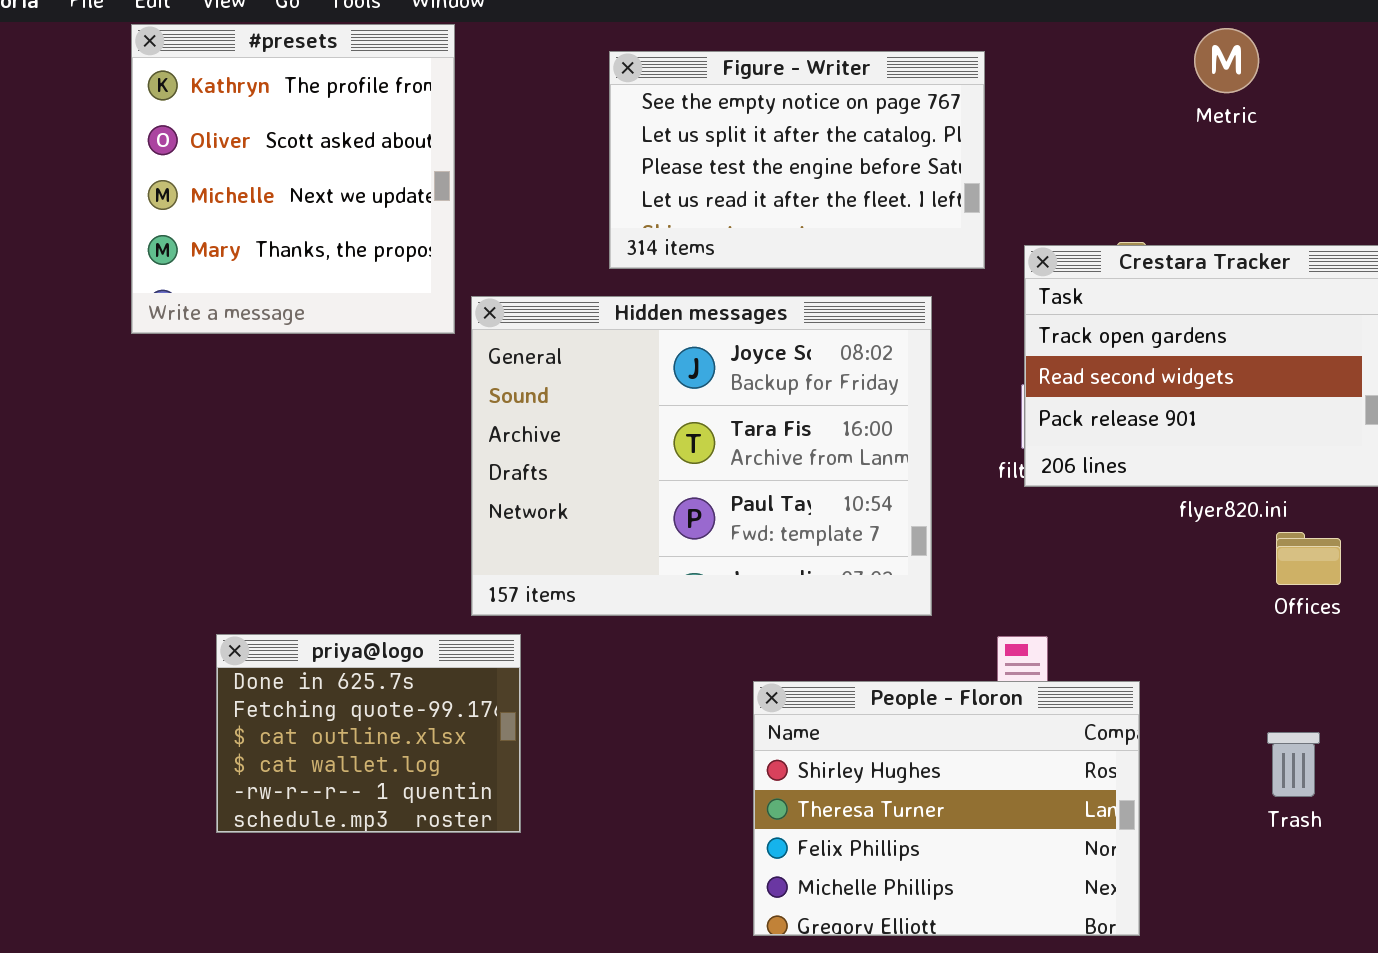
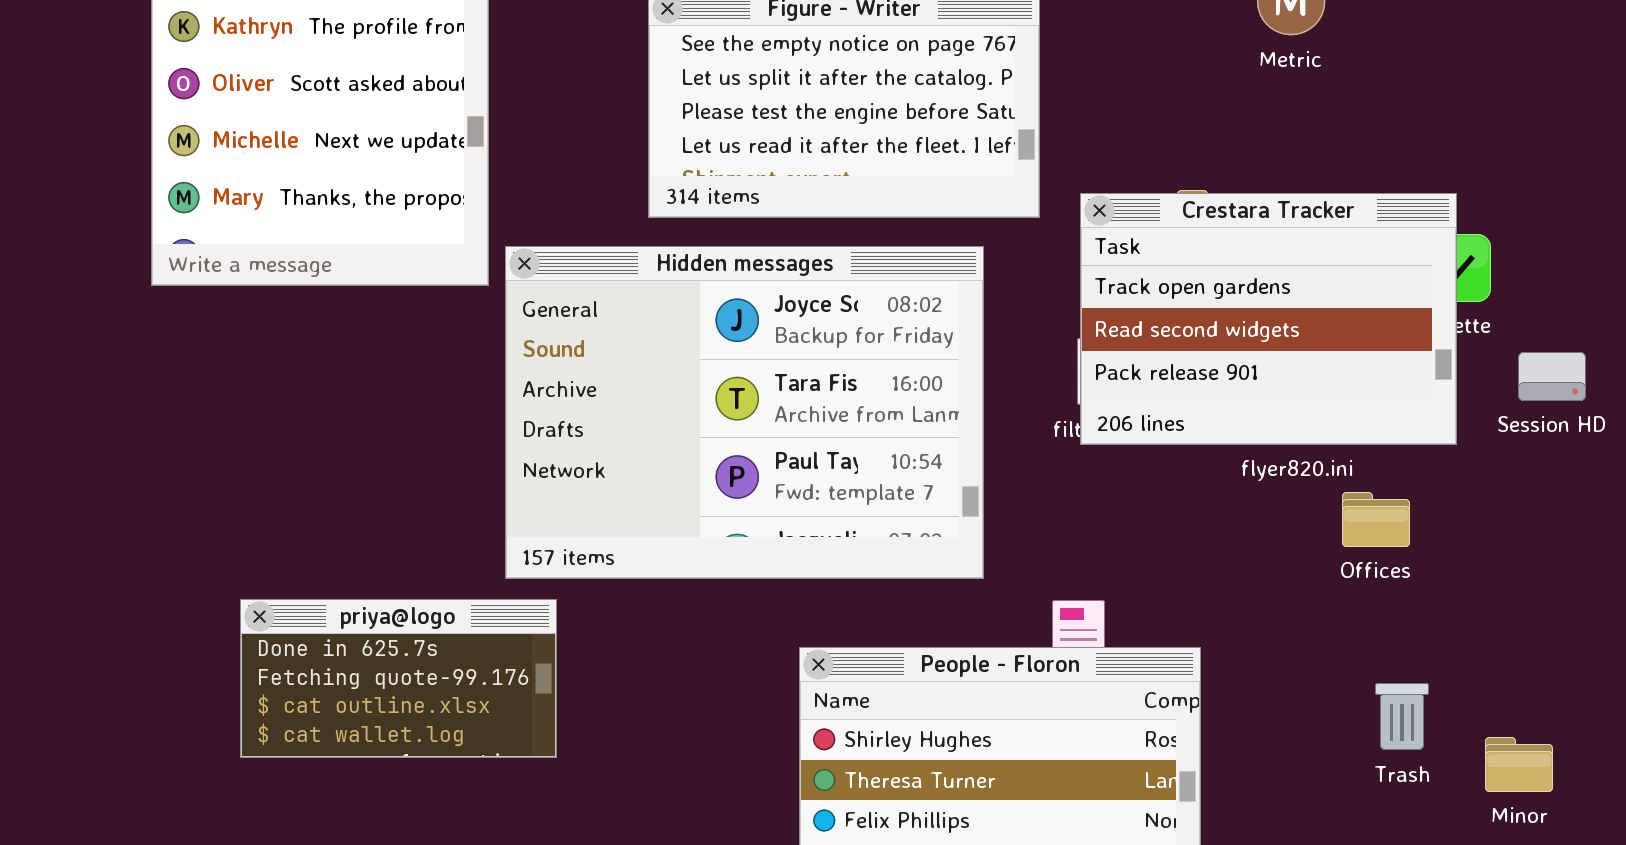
priya@logo: [216,634,521,833] -> [240,599,557,758], resized
Trash: [1267,732,1320,797] -> [1375,683,1429,750], moved

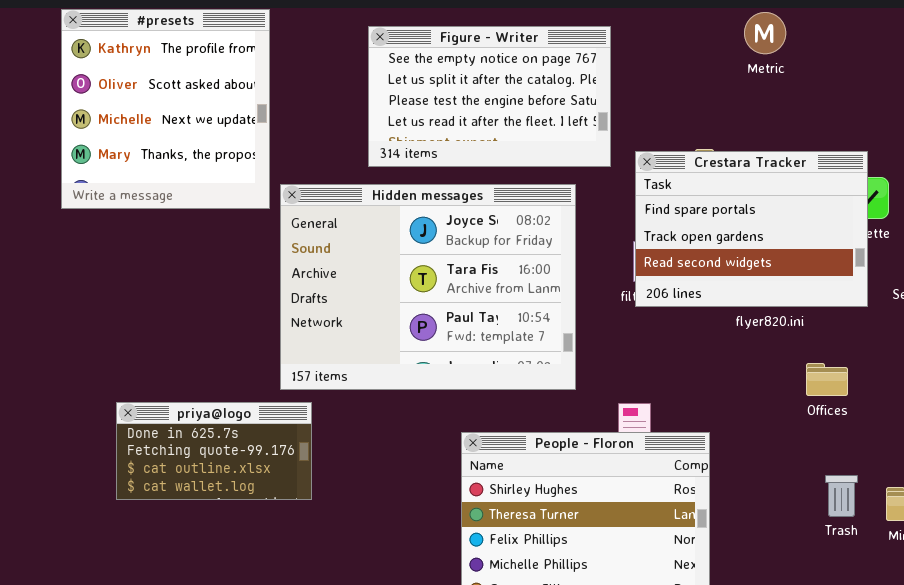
Crestara Tracker: [1080,193,1457,445] -> [635,151,868,307], scrolled up 1 row
Offices: [1342,492,1410,547] -> [806,363,848,396], moved
Trash: [1375,683,1429,750] -> [825,475,858,517], moved

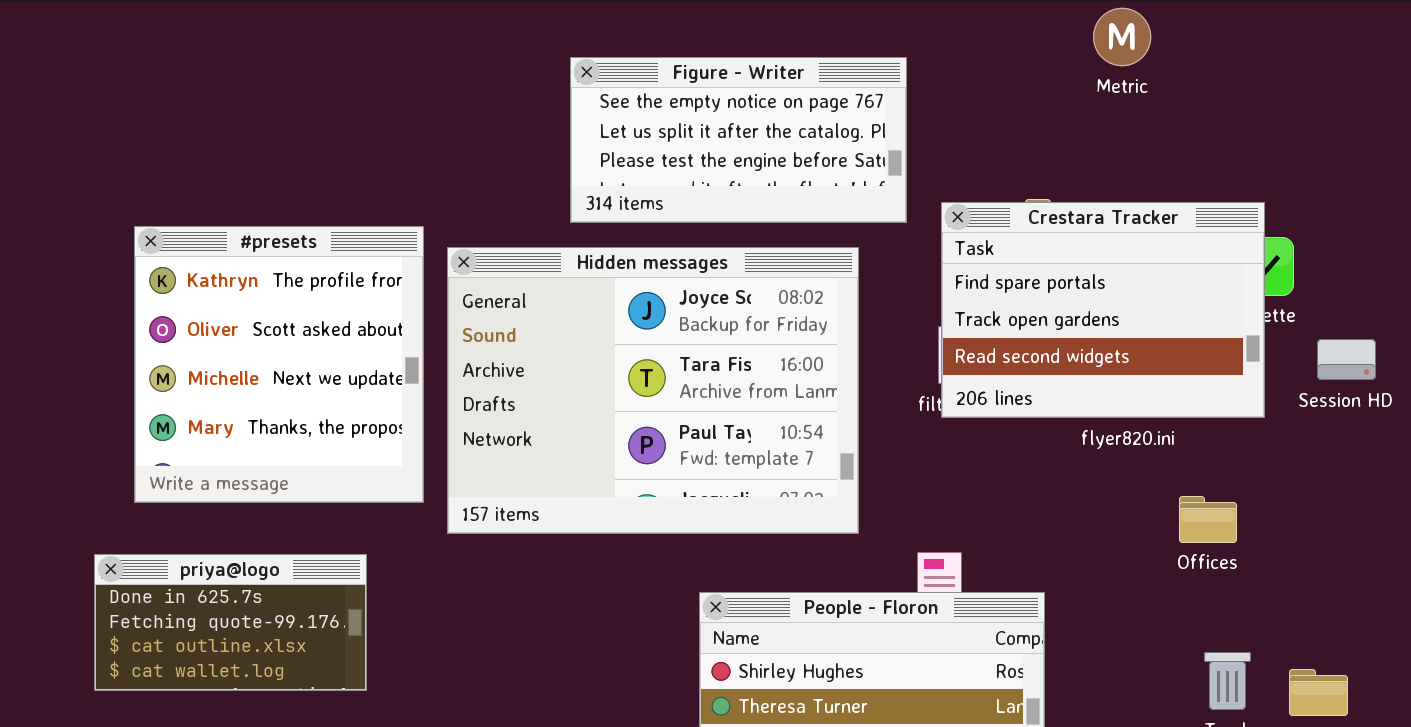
#presets: [61,9,270,209] -> [134,226,424,503], moved
Figure - Writer: [368,26,611,167] -> [570,57,907,223], resized
priya@logo: [116,402,312,500] -> [94,554,367,691], moved

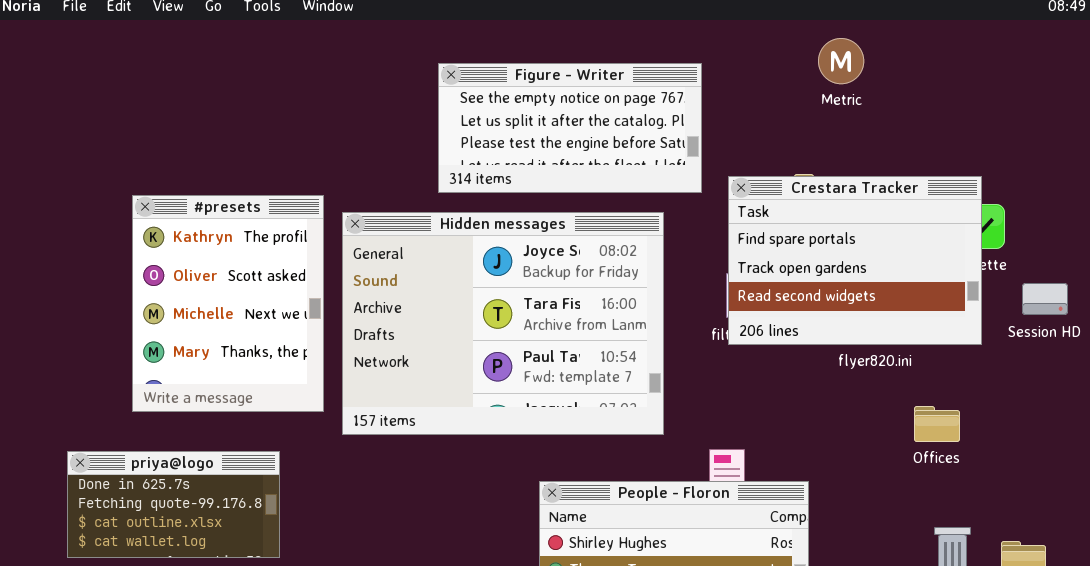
Metric: [1093,8,1151,66] -> [818,38,864,84], moved
#presets: [134,226,424,503] -> [132,195,324,412], resized

